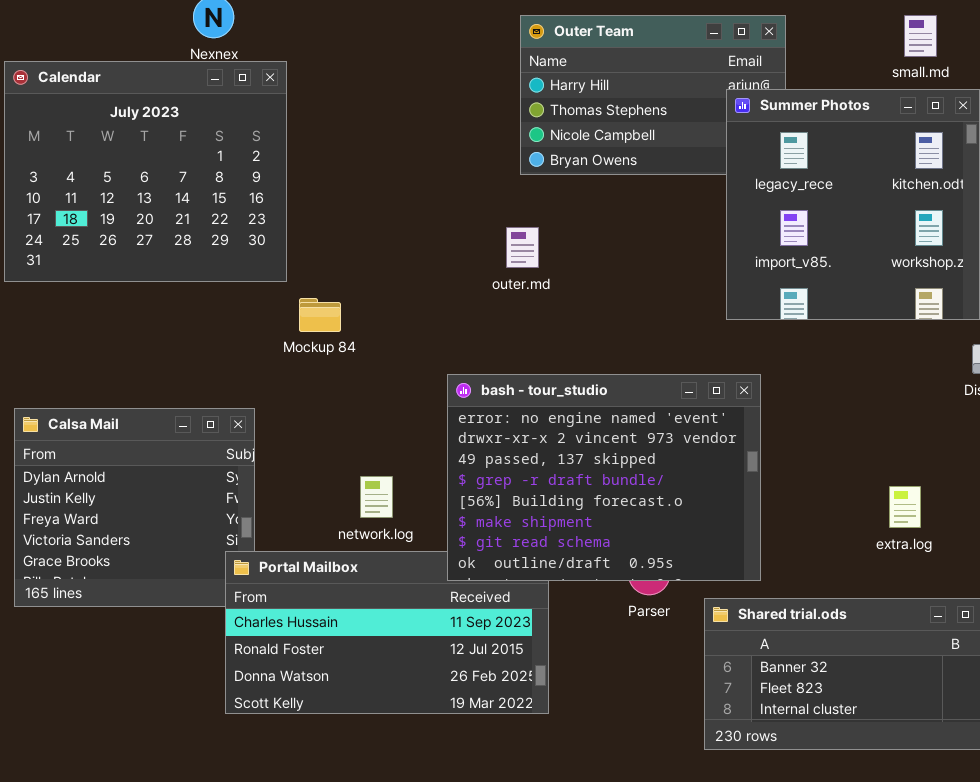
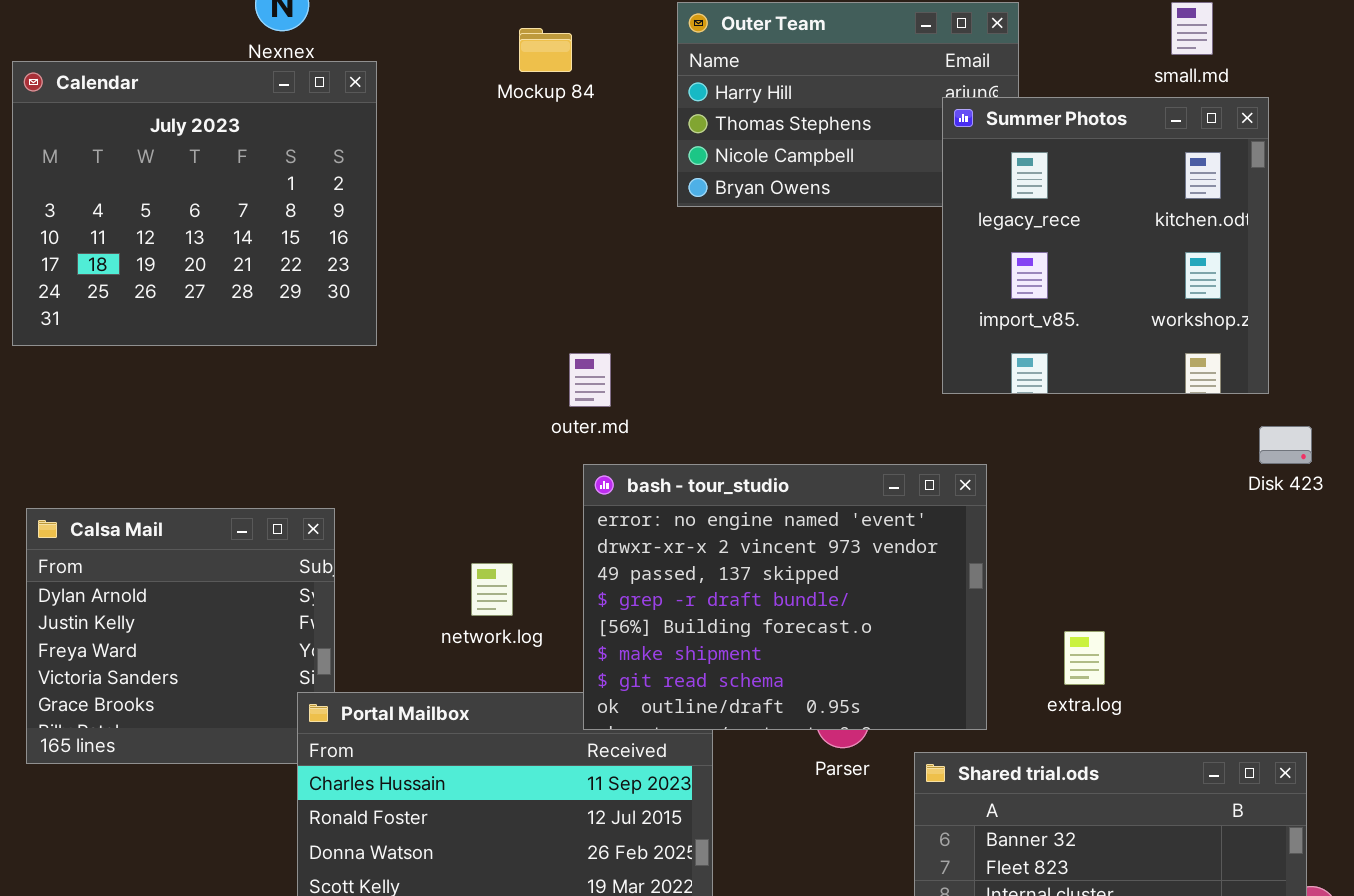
outer.md: [506,227,539,268] -> [569,353,611,407], moved
Mockup 84: [299,298,341,332] -> [519,28,572,72], moved
network.log: [360,476,393,518] -> [471,563,513,616], moved
extra.log: [889,486,921,528] -> [1064,631,1105,685], moved

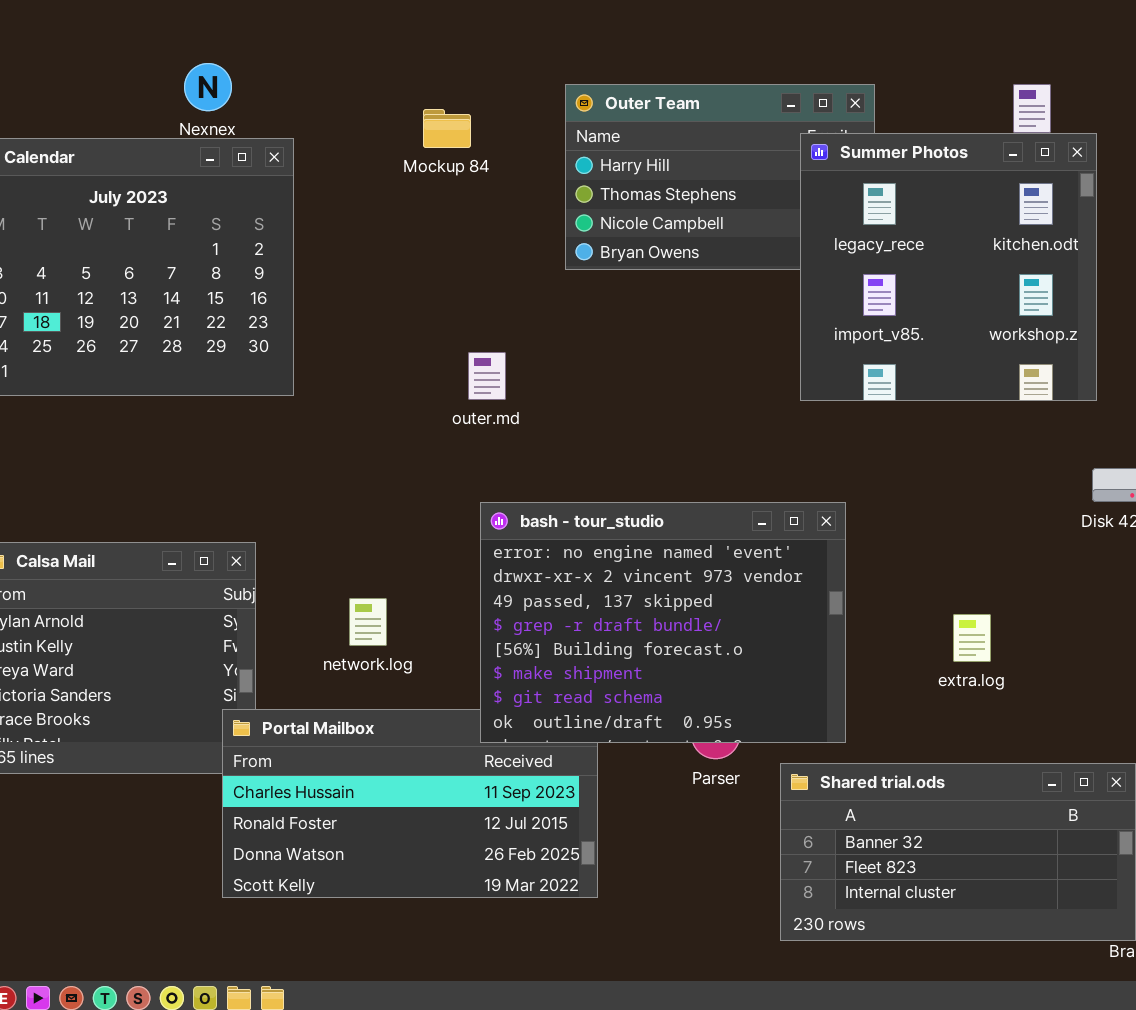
Summer Photos: [942,97,1269,394] -> [800,133,1097,401], moved
outer.md: [569,353,611,407] -> [468,352,506,400], moved
network.log: [471,563,513,616] -> [349,598,387,646], moved
extra.log: [1064,631,1105,685] -> [953,614,991,662], moved

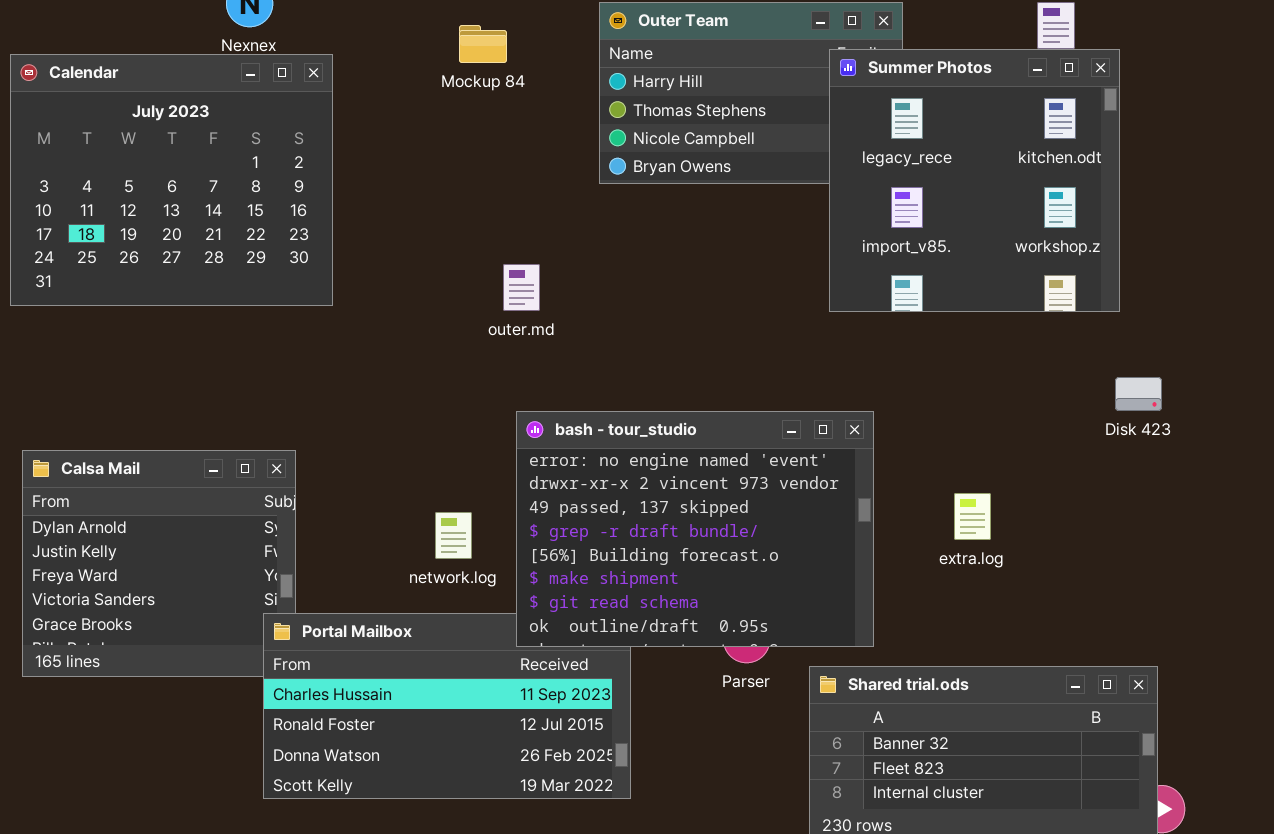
network.log: [349,598,387,646] -> [435,512,472,559], moved
extra.log: [953,614,991,662] -> [954,493,991,540], moved

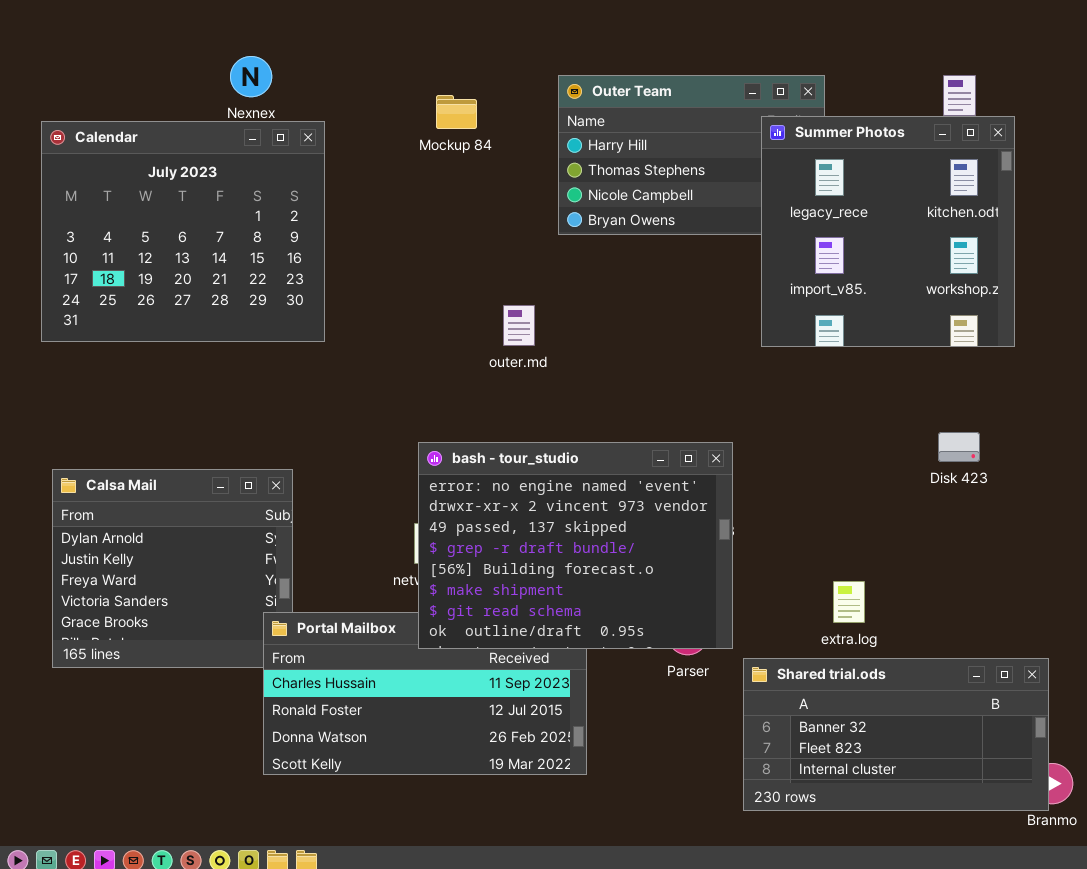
outer.md: [503,264,540,311] -> [503,305,535,346], moved
Disk 423: [1115,377,1162,411] -> [938,432,980,462], moved
bash - tour_studio: [516,411,874,647] -> [418,442,733,649], moved
extra.log: [954,493,991,540] -> [833,581,865,623], moved

